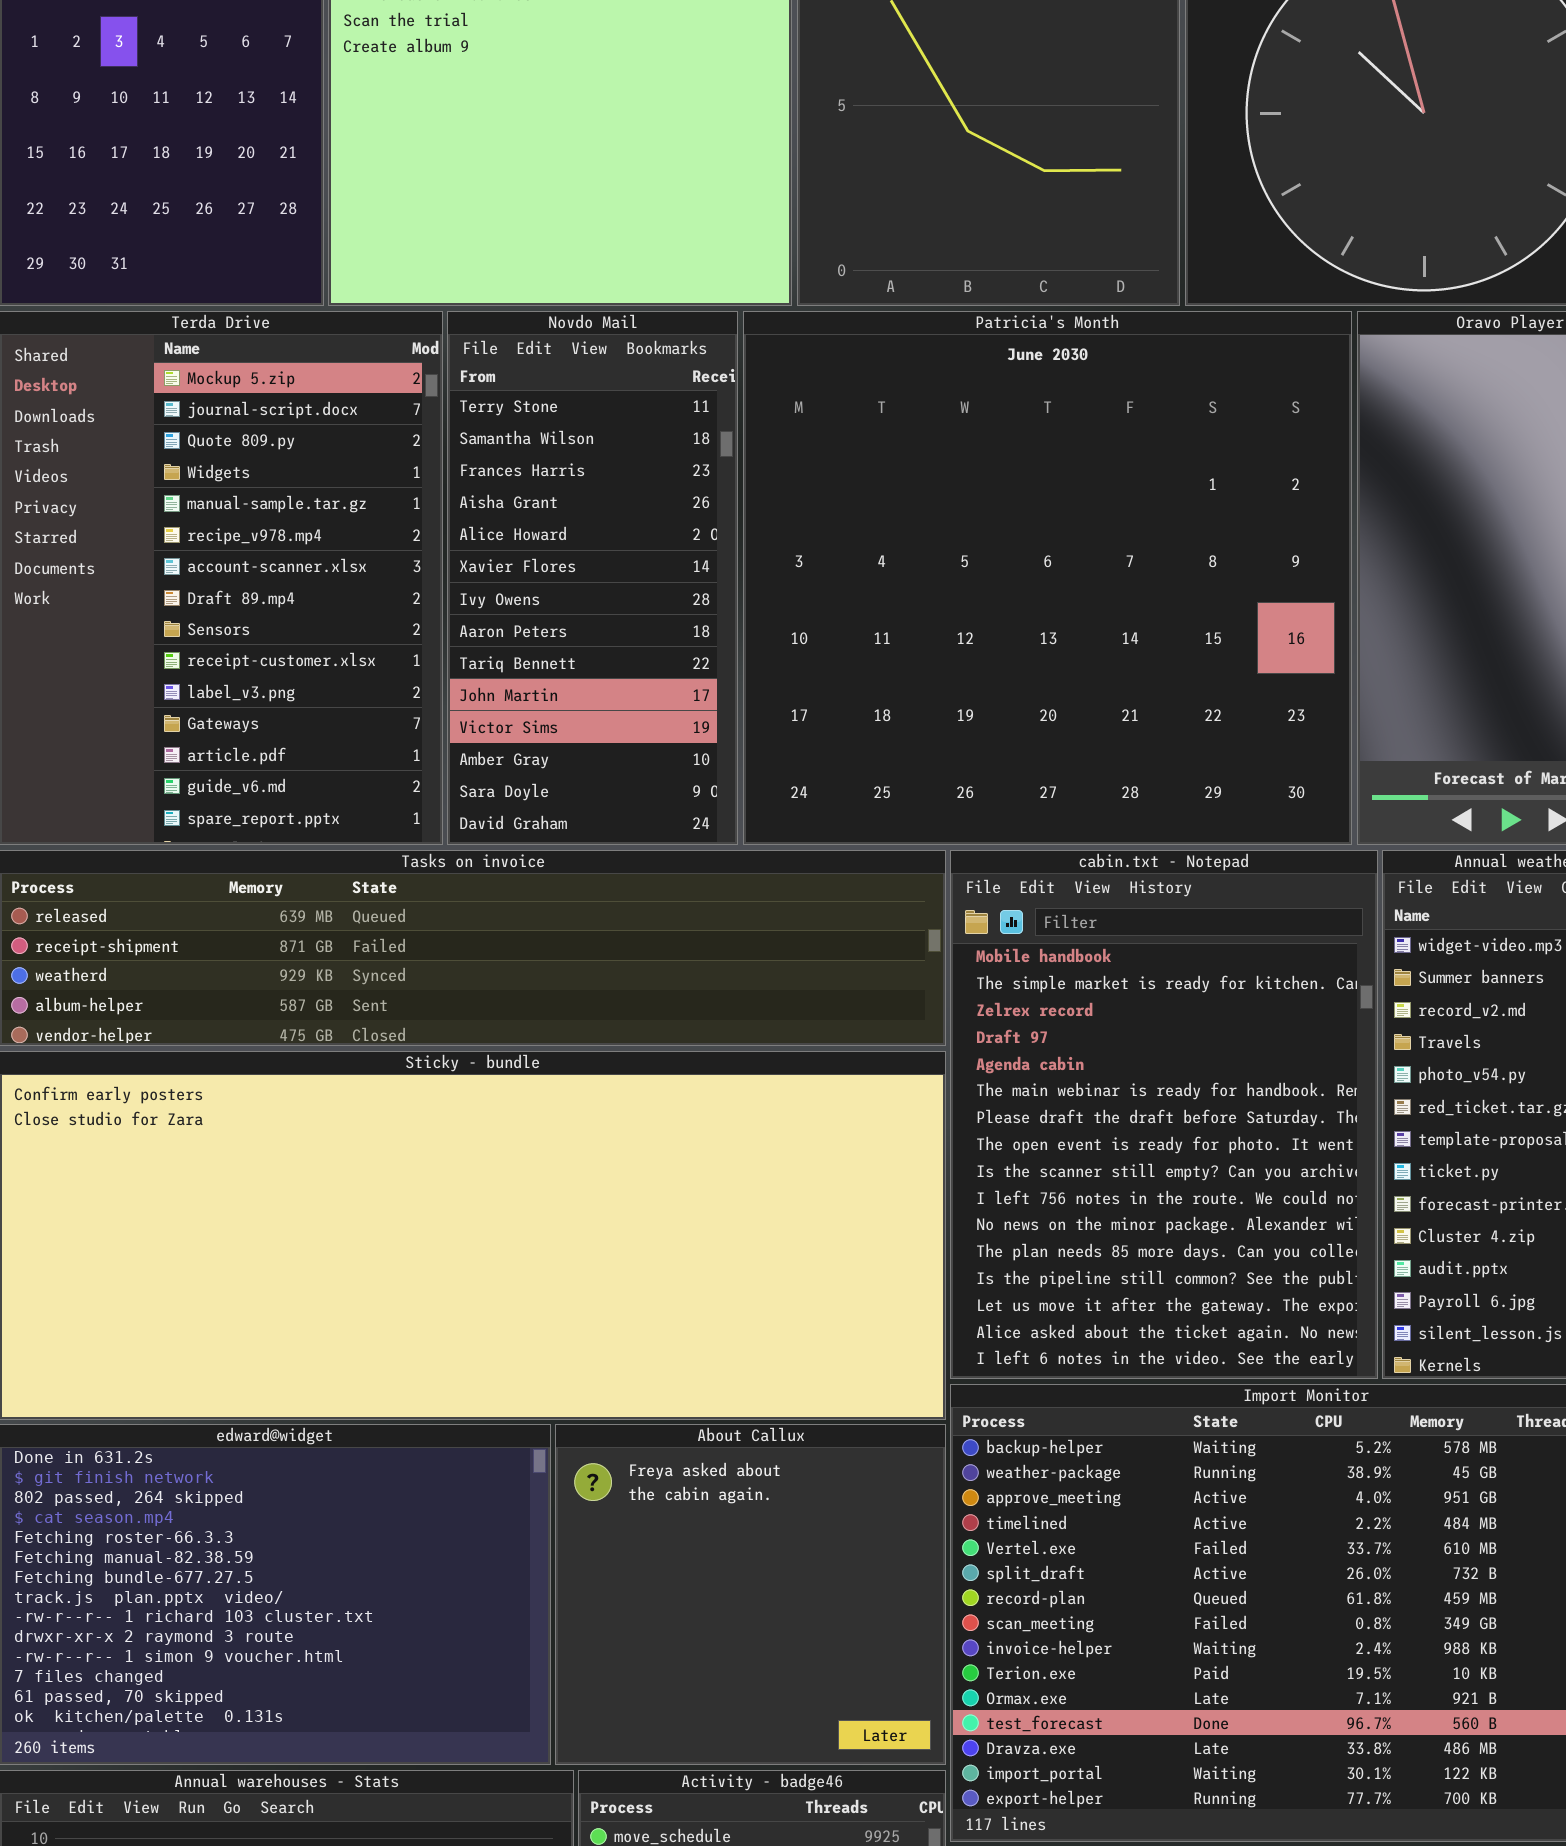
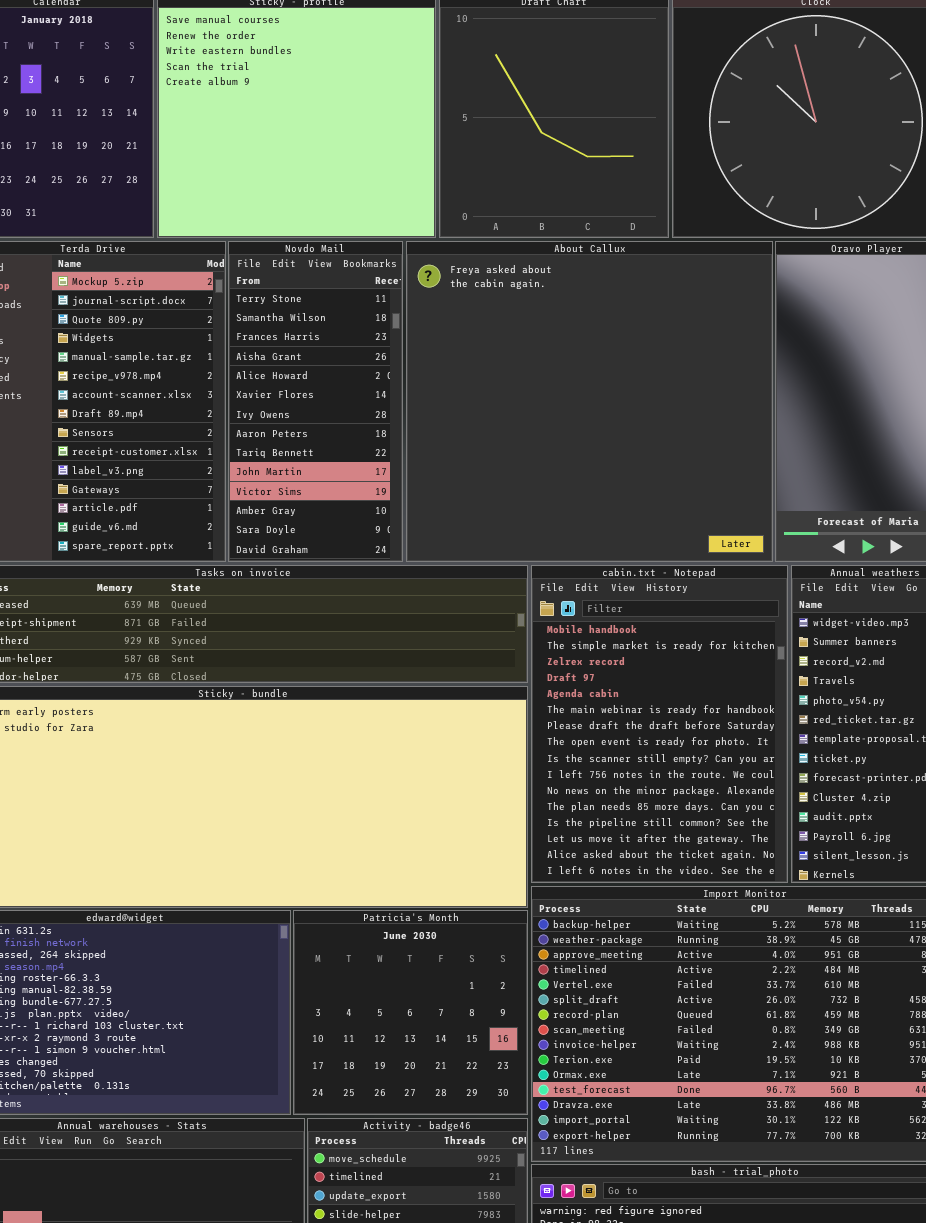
Patricia's Month: [743,311,1352,845] -> [293,910,528,1115], moved, resized
About Callux: [555,1424,946,1765] -> [406,241,773,562], moved, resized

